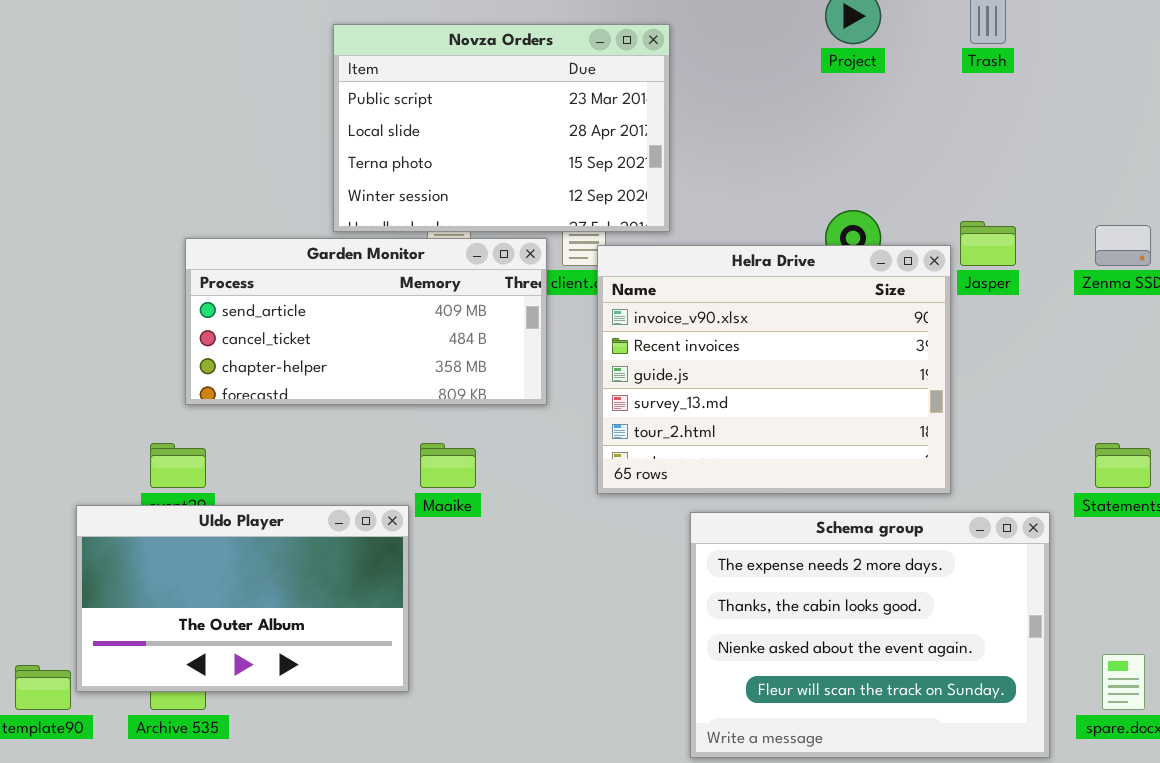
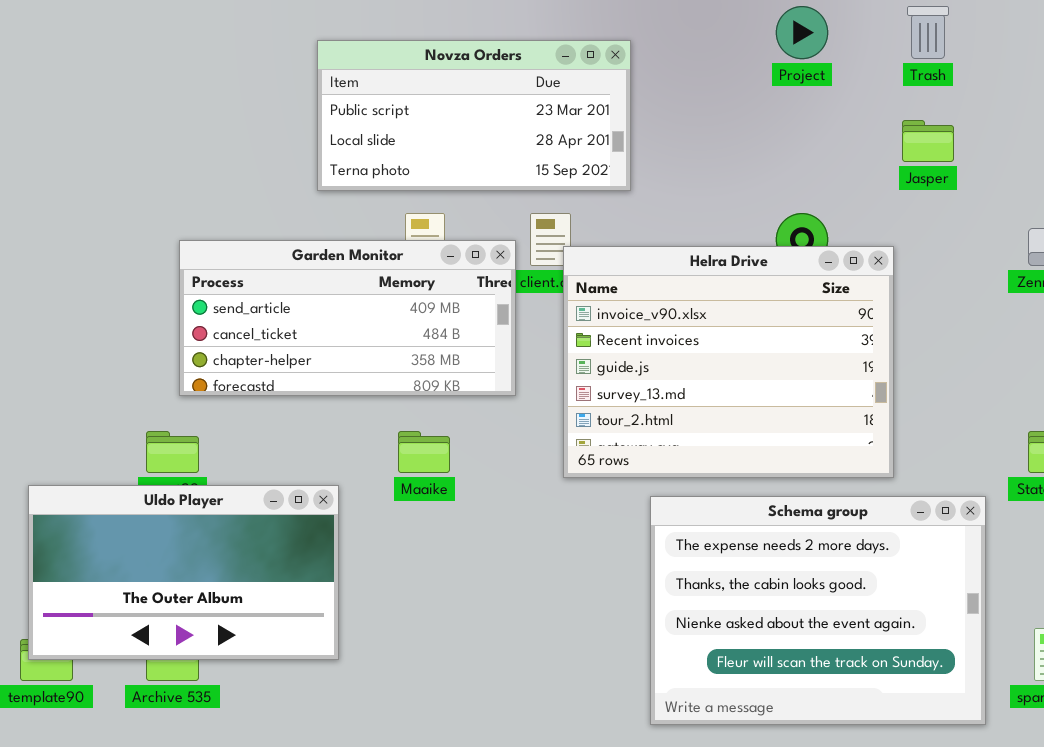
Novza Orders: [333,24,670,232] -> [317,40,631,191], resized
Jasper: [960,221,1016,266] -> [902,120,954,162], moved
Uldo Player: [76,505,409,692] -> [28,485,339,660], moved

